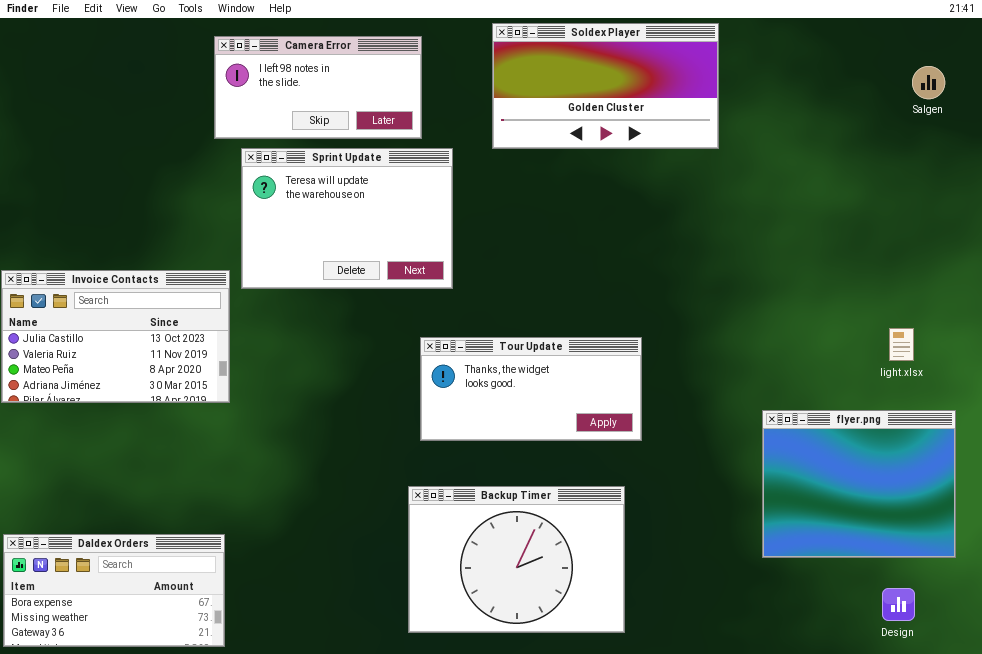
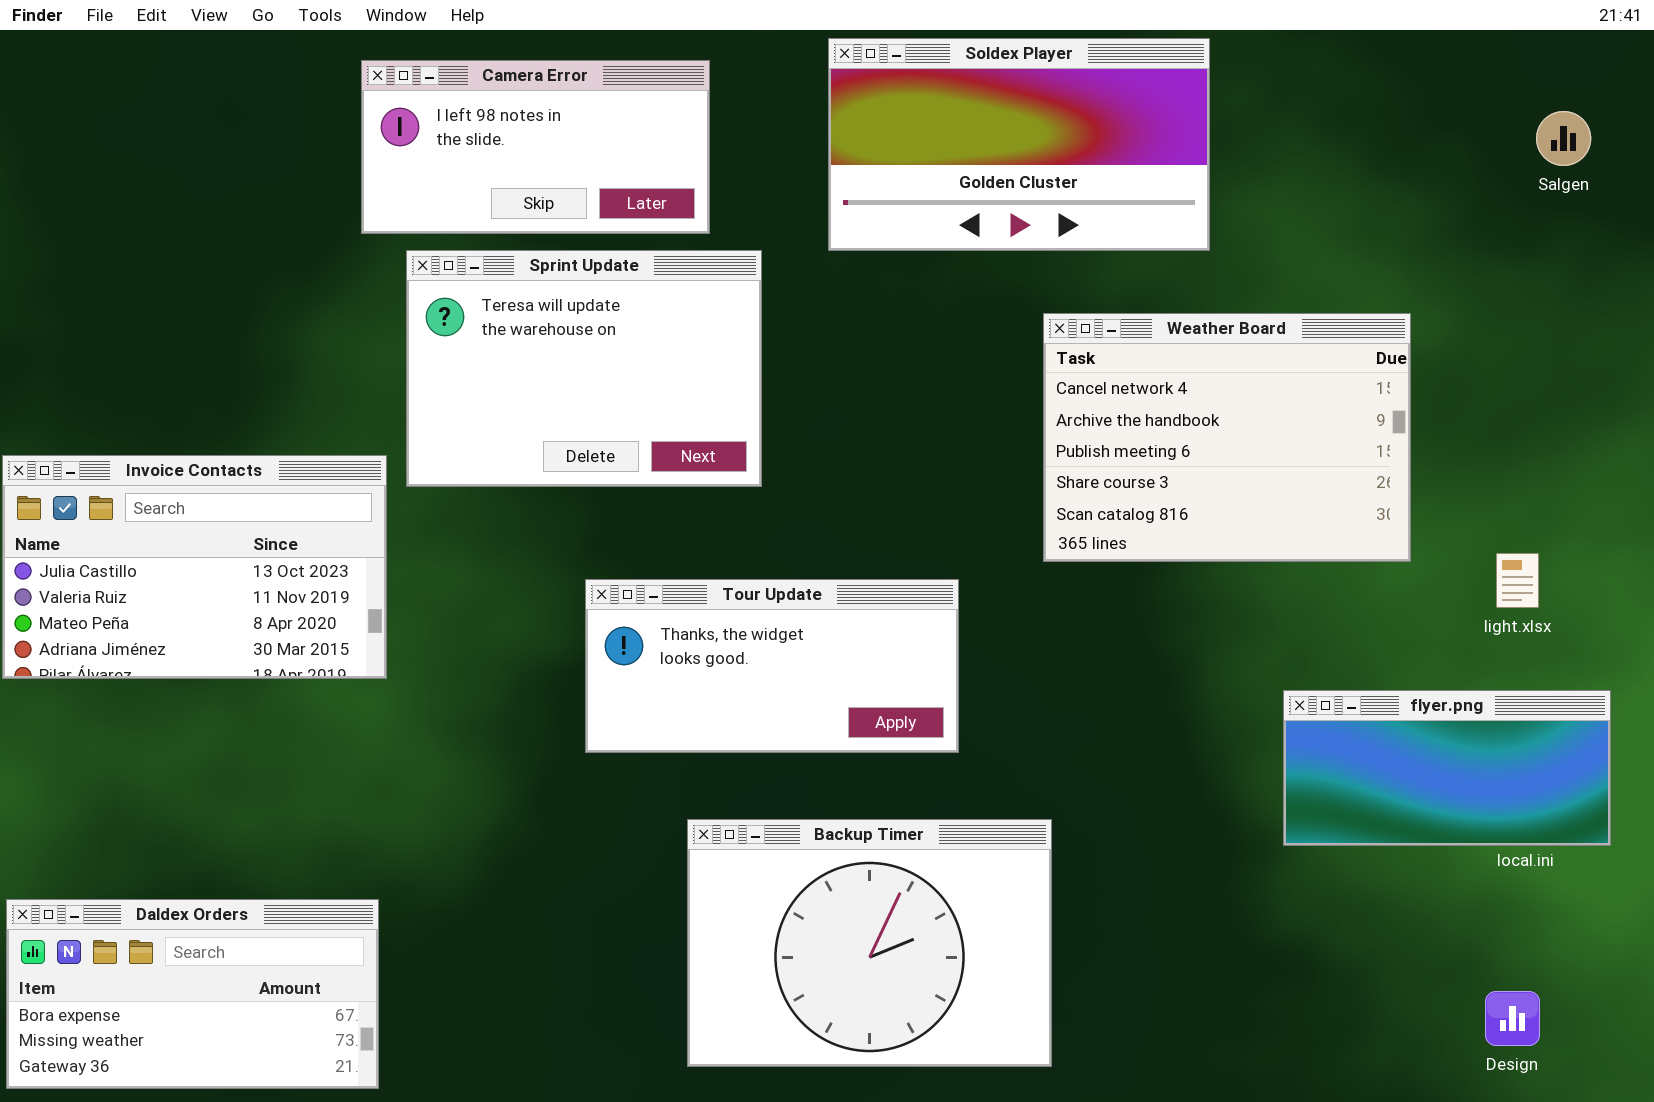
Weather Board: none -> [1043,313,1411,562], opened
Tour Update: [420,337,642,441] -> [585,579,959,753], moved
flyer.png: [762,410,956,558] -> [1283,690,1611,846], resized

